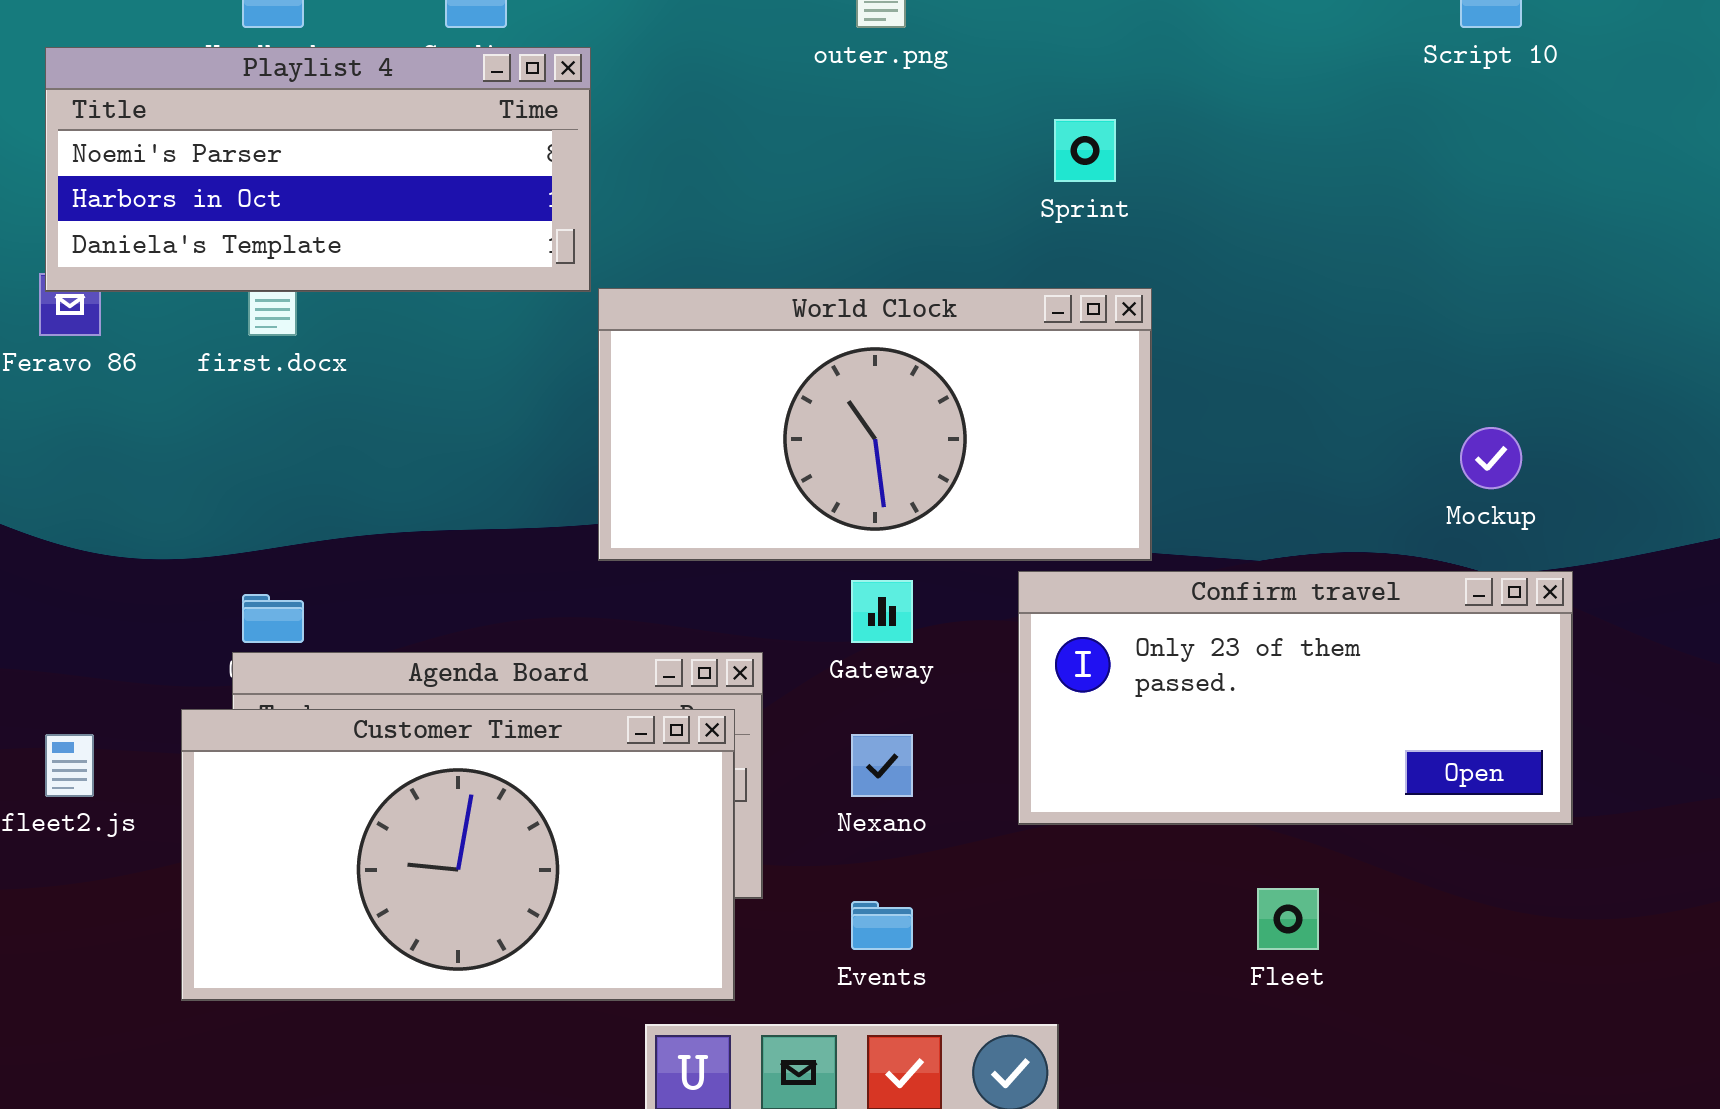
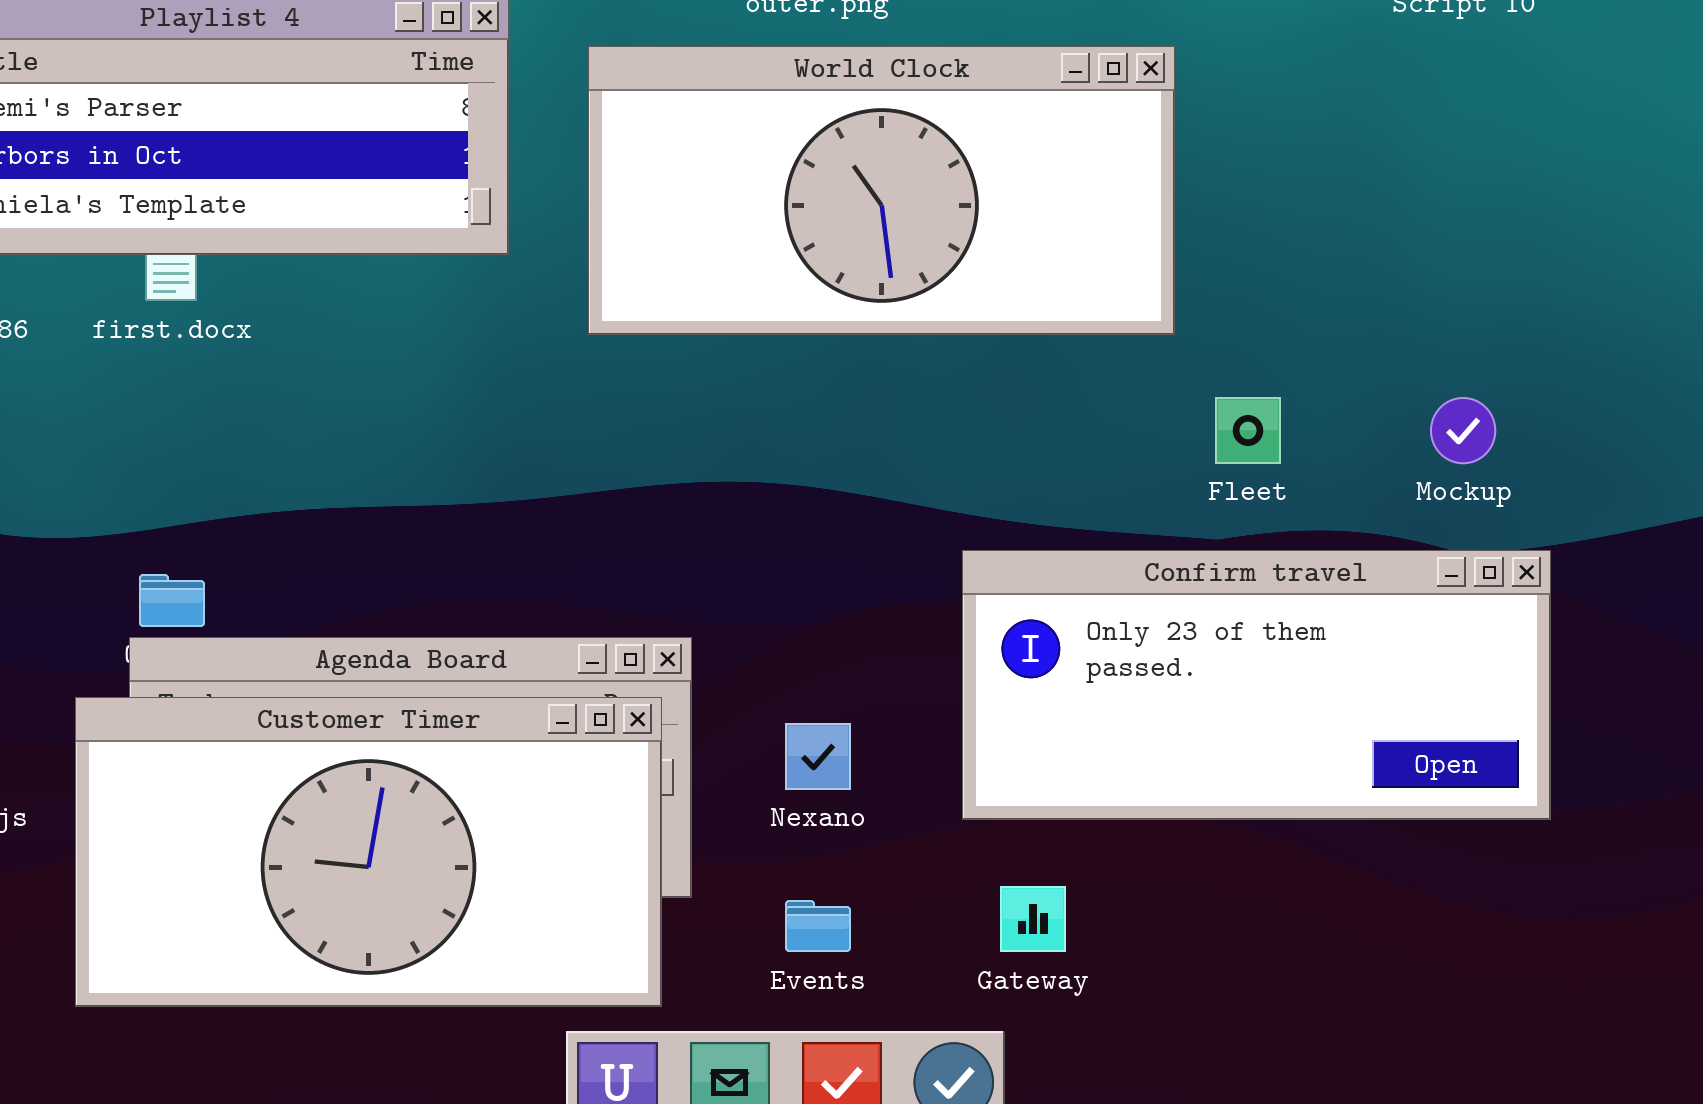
World Clock: [598,288,1152,561] -> [588,46,1175,335], moved
Gateway: [851,580,913,643] -> [1000,886,1066,952], moved
Fleet: [1257,888,1319,950] -> [1215,397,1281,464], moved

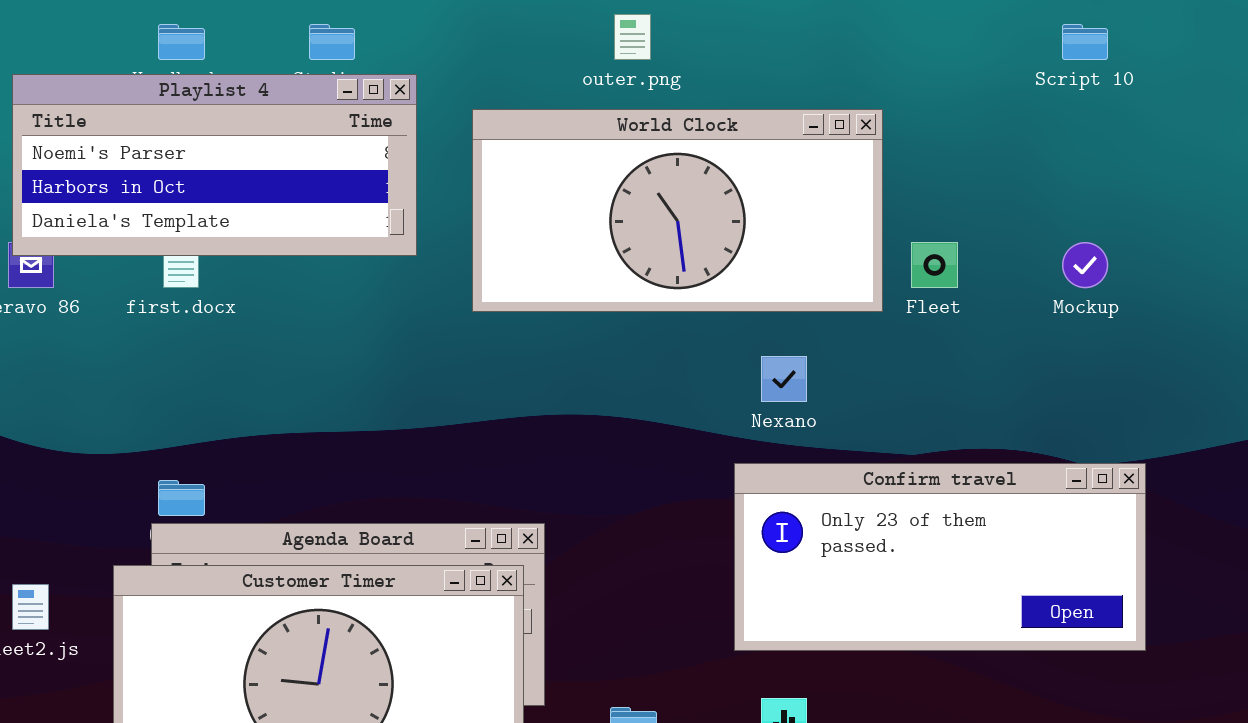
Fleet: [1215,397,1281,464] -> [911,242,958,288], moved
Mockup: [1430,397,1496,464] -> [1062,242,1108,288], moved
Nexano: [785,723,851,790] -> [761,356,807,402], moved

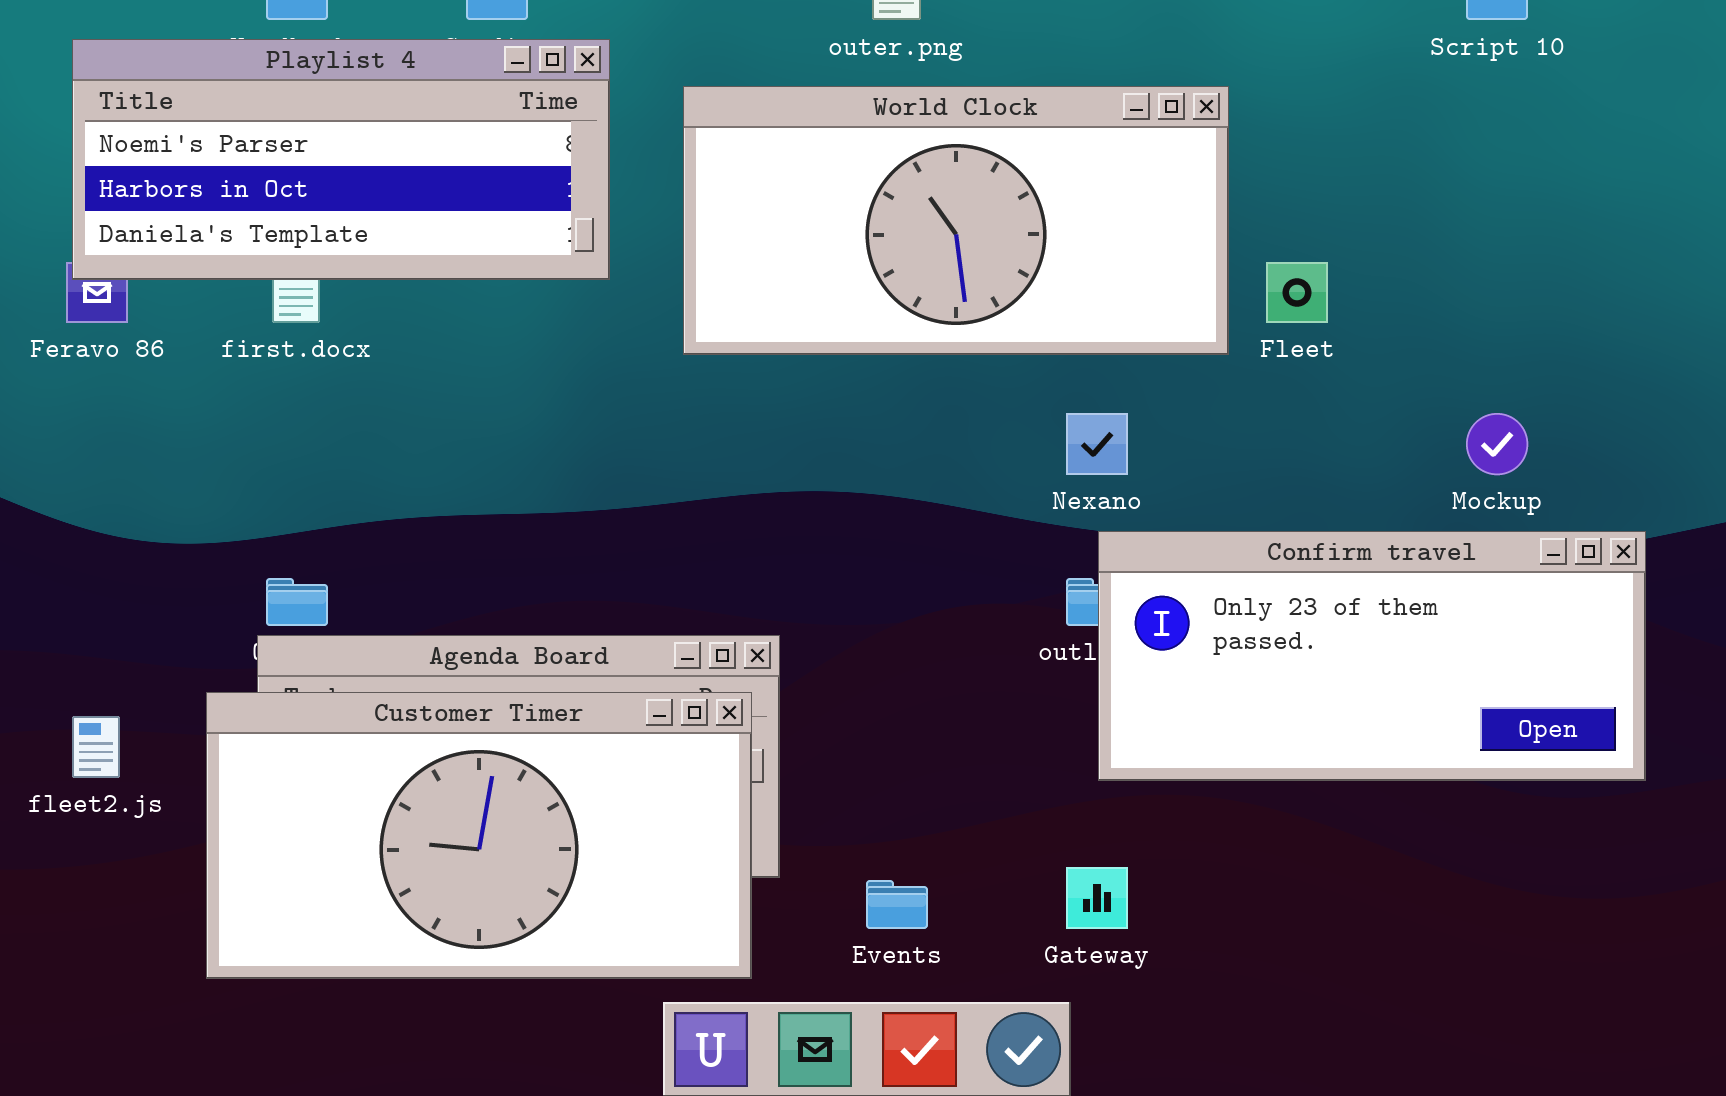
Mockup: [1062,242,1108,288] -> [1466,413,1528,475], moved
Confirm travel: [734,463,1146,651] -> [1098,531,1646,781], moved

